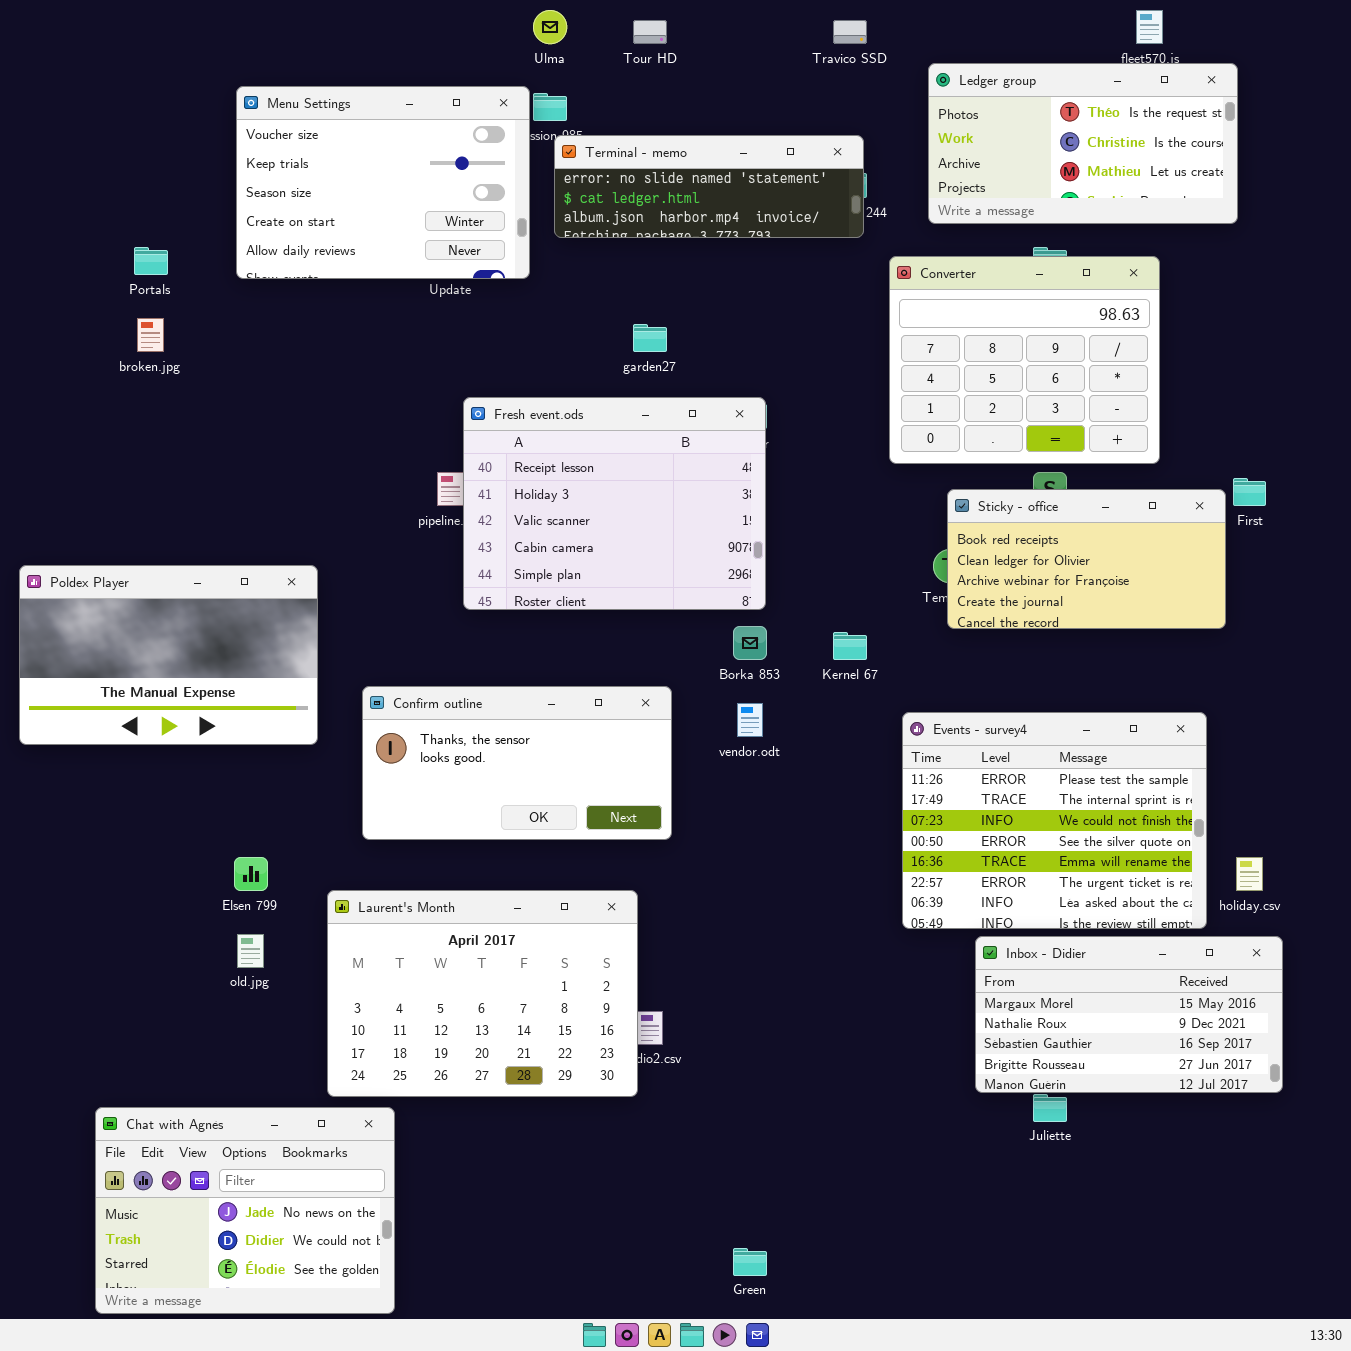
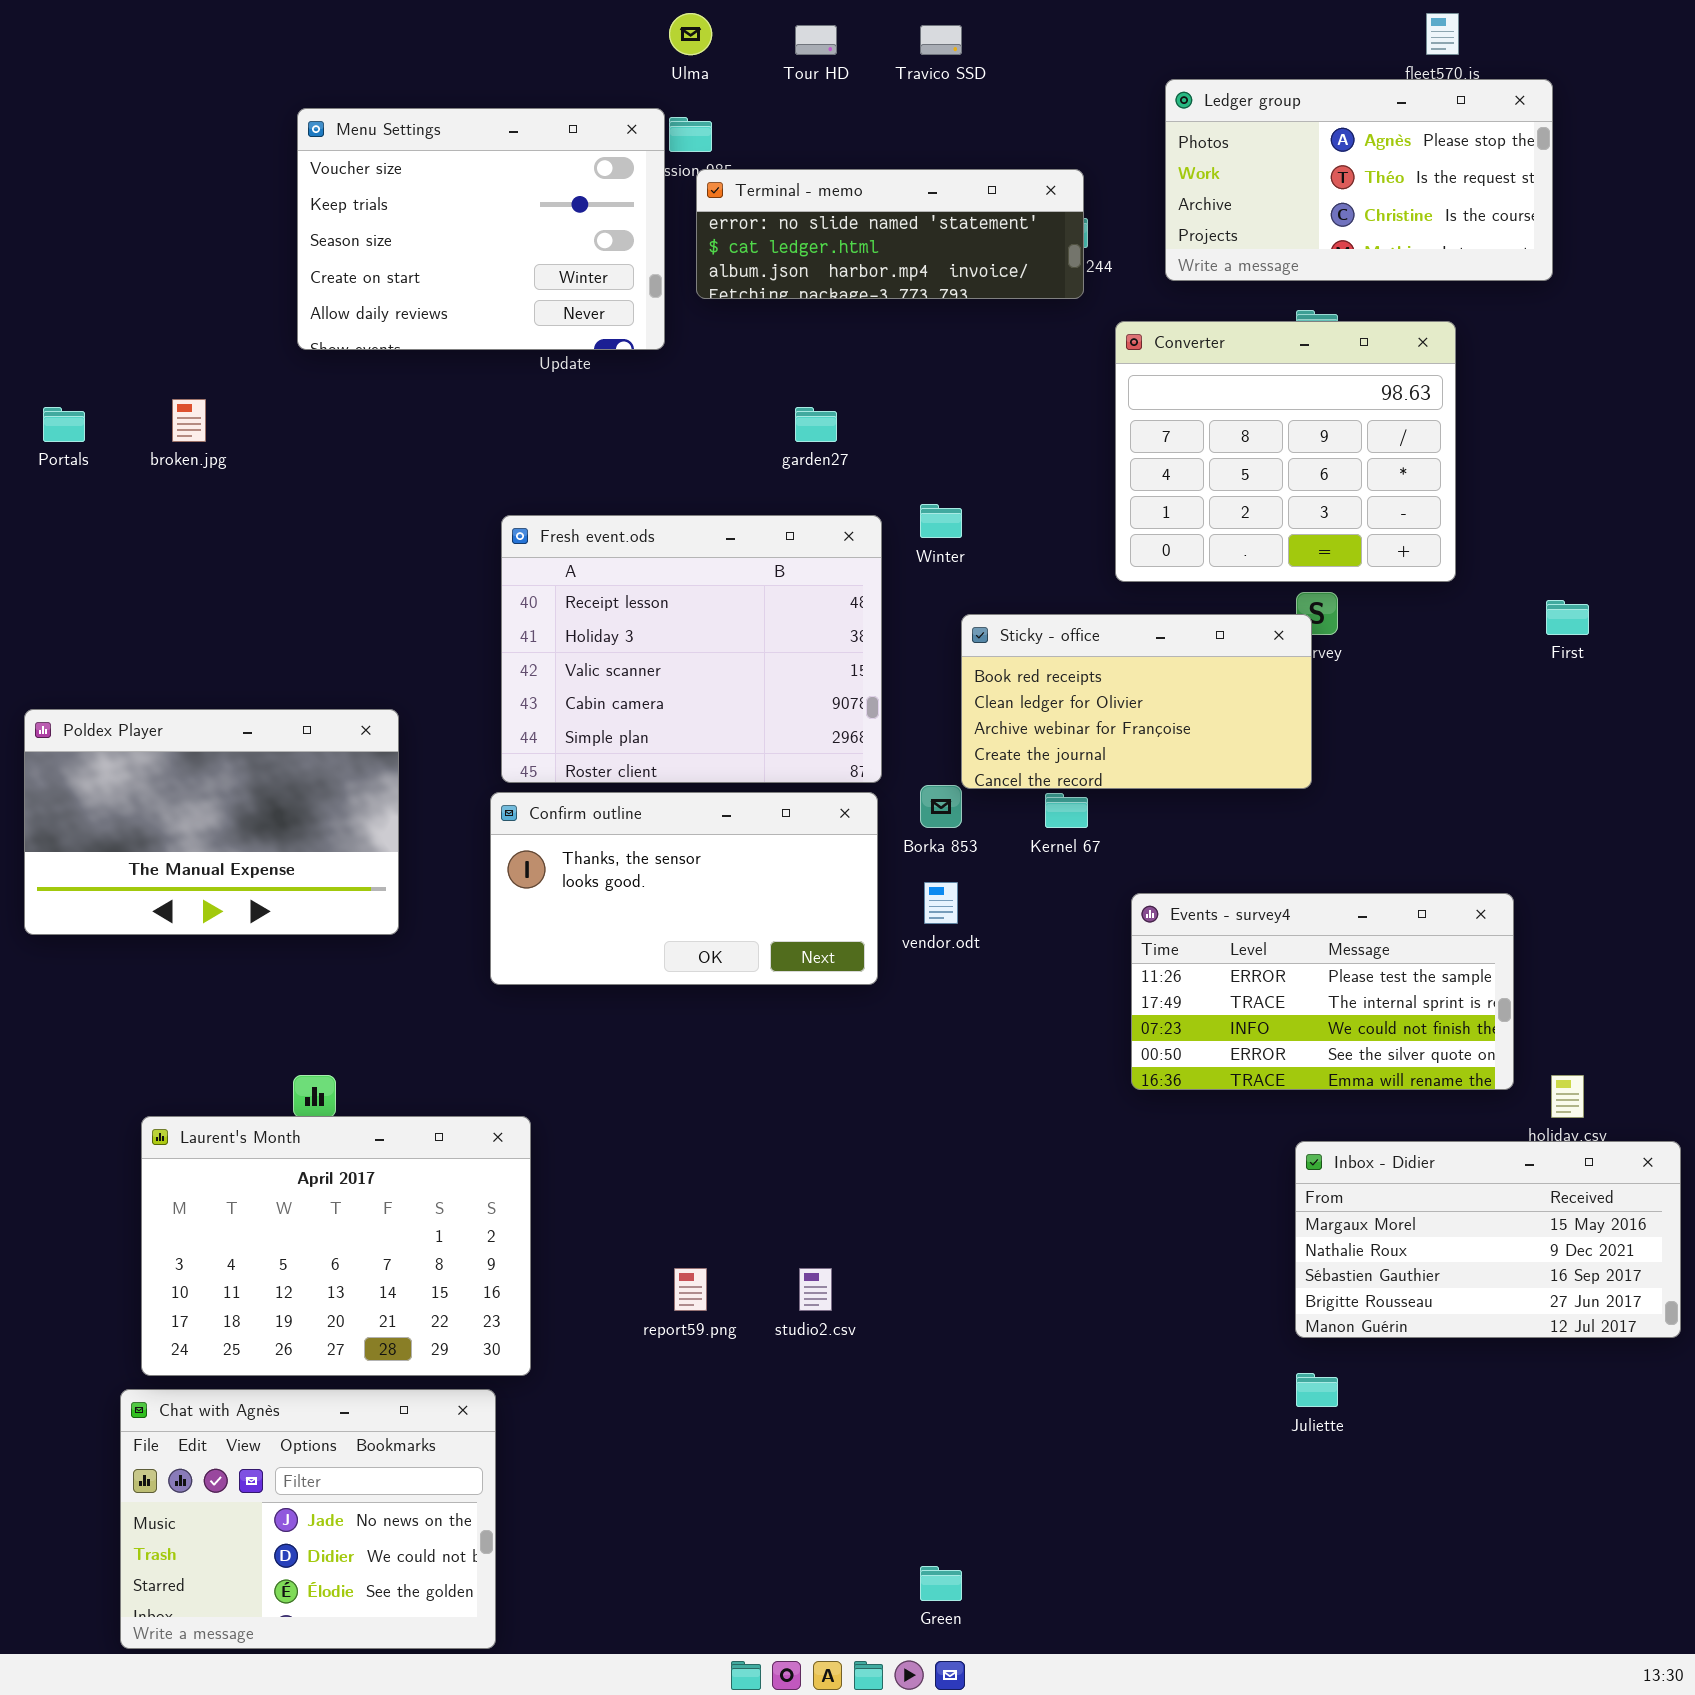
Travico SSD: [833,20,867,44] -> [920,25,962,55], moved
Ledger group: [928,63,1238,224] -> [1165,79,1553,281], scrolled up 1 row
Portals: [134,247,168,275] -> [43,407,85,442], moved
Fresh event.ods: [463,397,766,610] -> [501,515,882,783], moved
Sticky - office: [947,489,1226,629] -> [961,614,1312,789], moved
Confirm outline: [362,686,672,840] -> [490,792,878,985], moved
Events - survey4: [902,712,1207,929] -> [1131,893,1514,1090], resized
Laurent's Month: [327,890,638,1097] -> [141,1116,531,1376], moved
Inbox - Didier: [975,936,1283,1093] -> [1295,1141,1681,1338], moved

